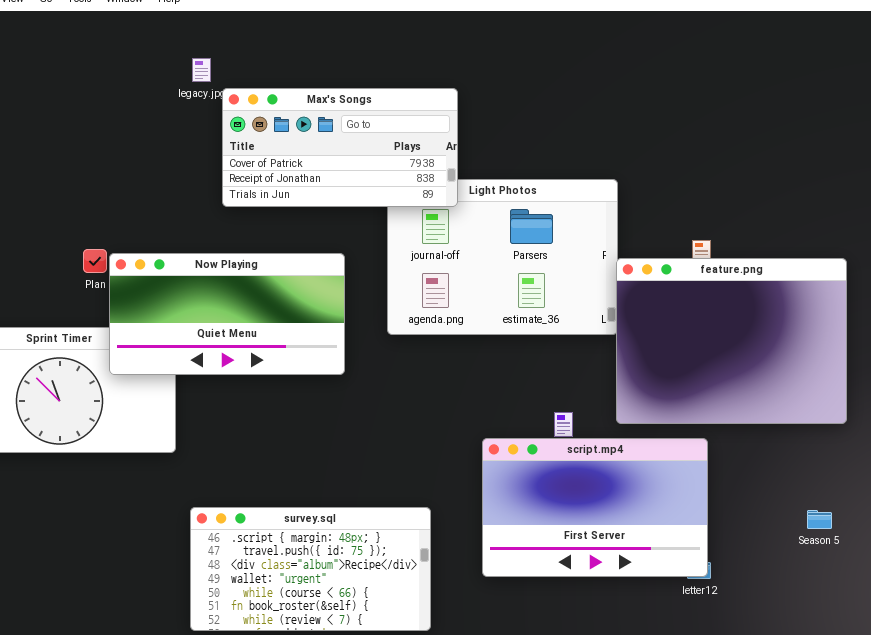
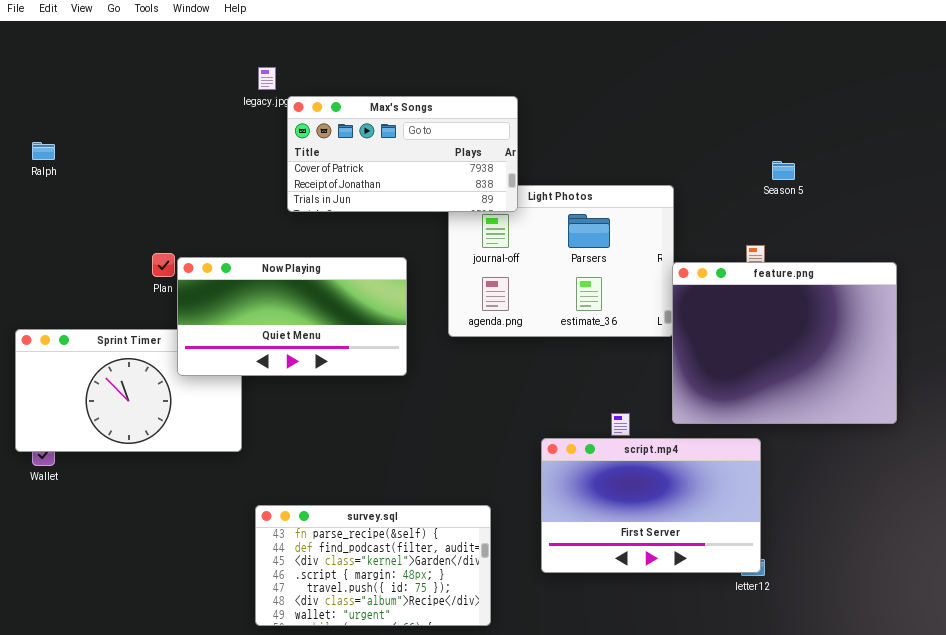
survey.sql: [190,507,431,631] -> [255,505,491,626], scrolled up 3 rows
Season 5: [807,510,832,529] -> [772,161,795,180], moved

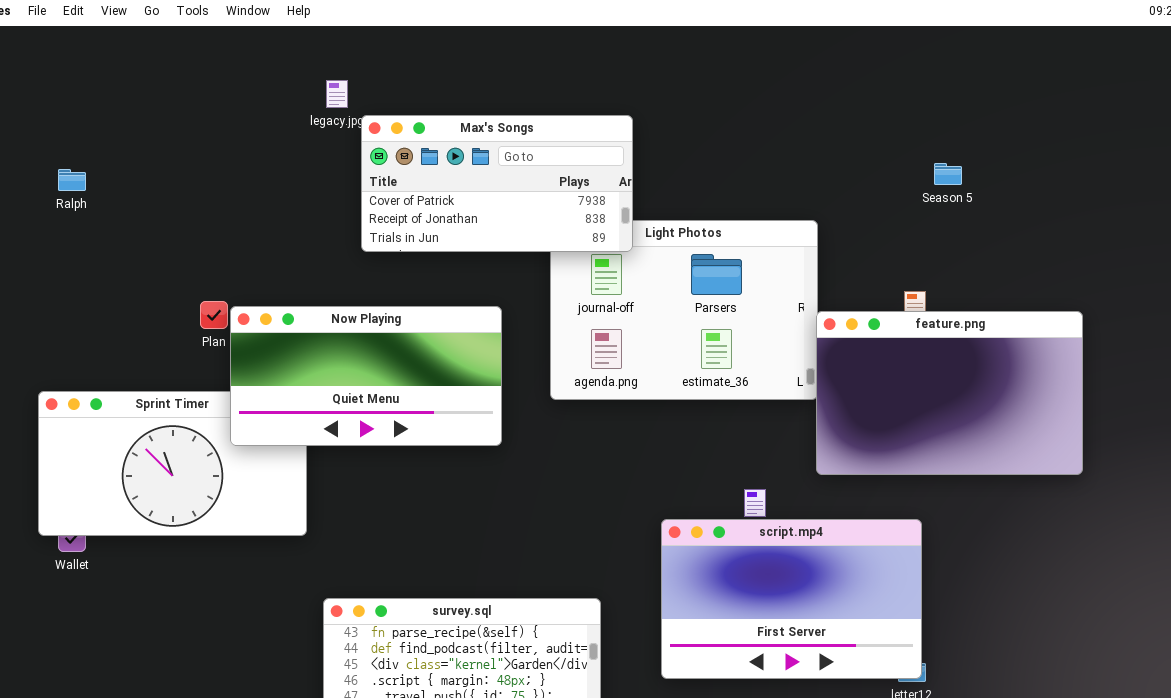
Season 5: [772,161,795,180] -> [934,163,962,185], moved
feature.png: [672,262,897,424] -> [816,311,1083,475], resized

